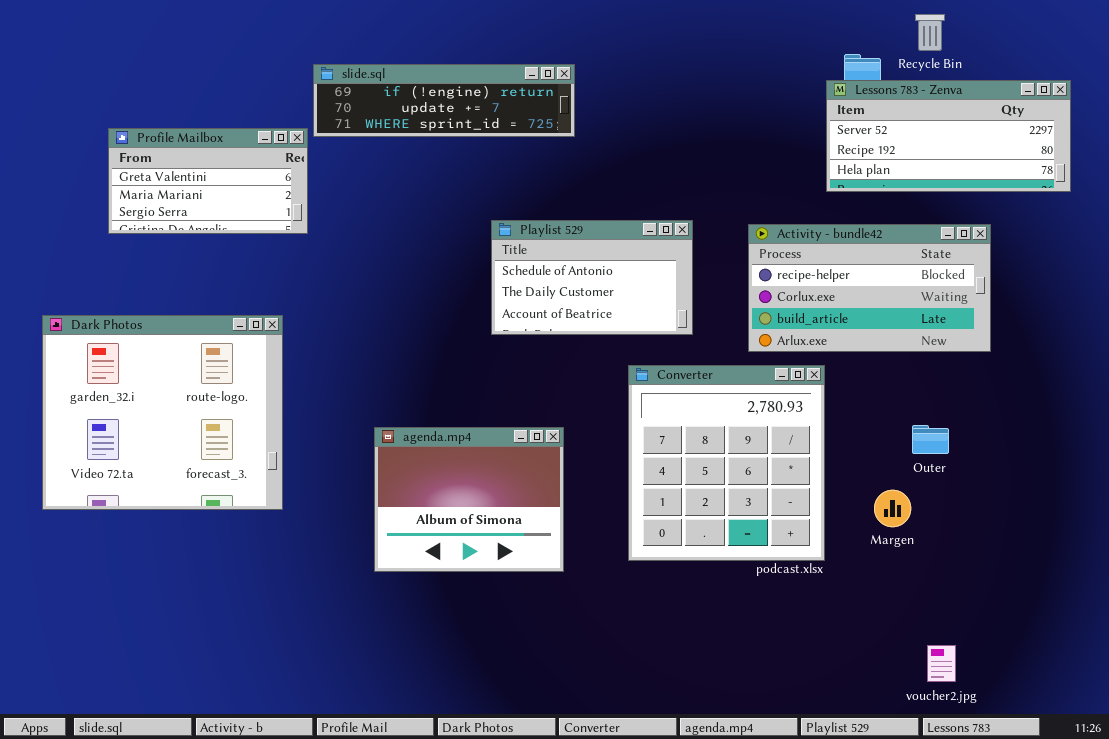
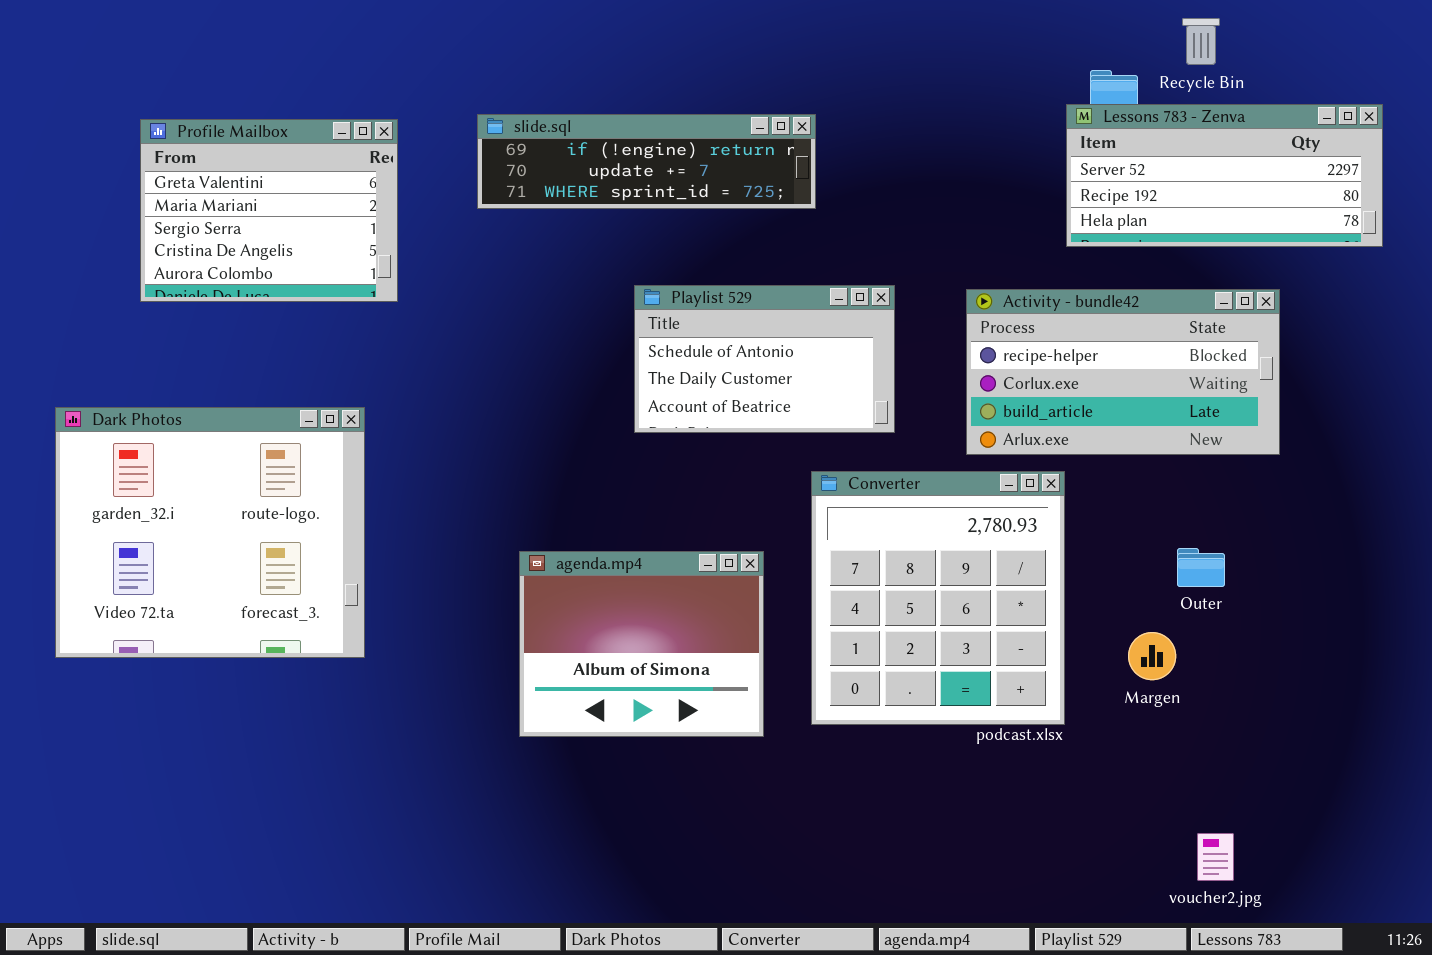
slide.sql: [313,64,575,137] -> [477,114,816,209], moved
Profile Mailbox: [108,128,308,234] -> [140,119,398,302], resized
agenda.mp4: [374,427,564,572] -> [519,551,764,737], moved

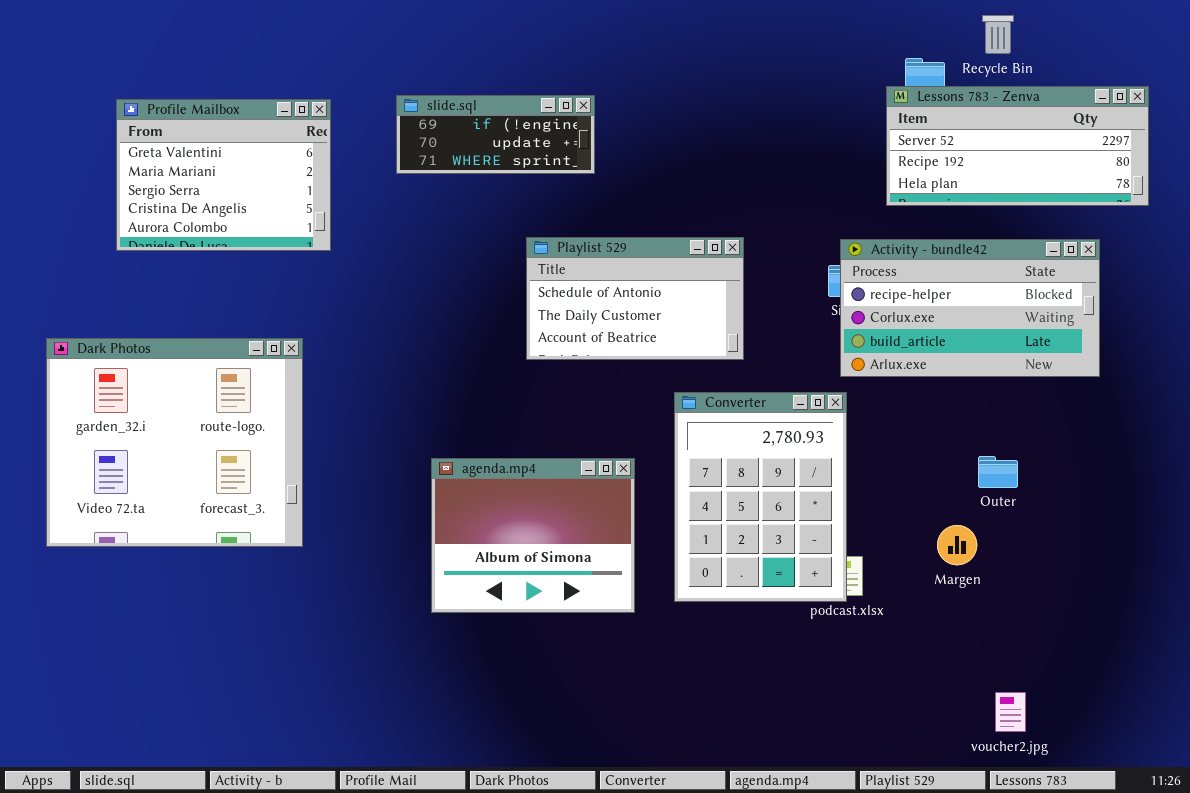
slide.sql: [477,114,816,209] -> [396,95,595,174], resized
Activity - bundle42: [966,289,1280,455] -> [840,239,1100,377], moved
Converter: [811,471,1065,725] -> [674,392,847,602], resized

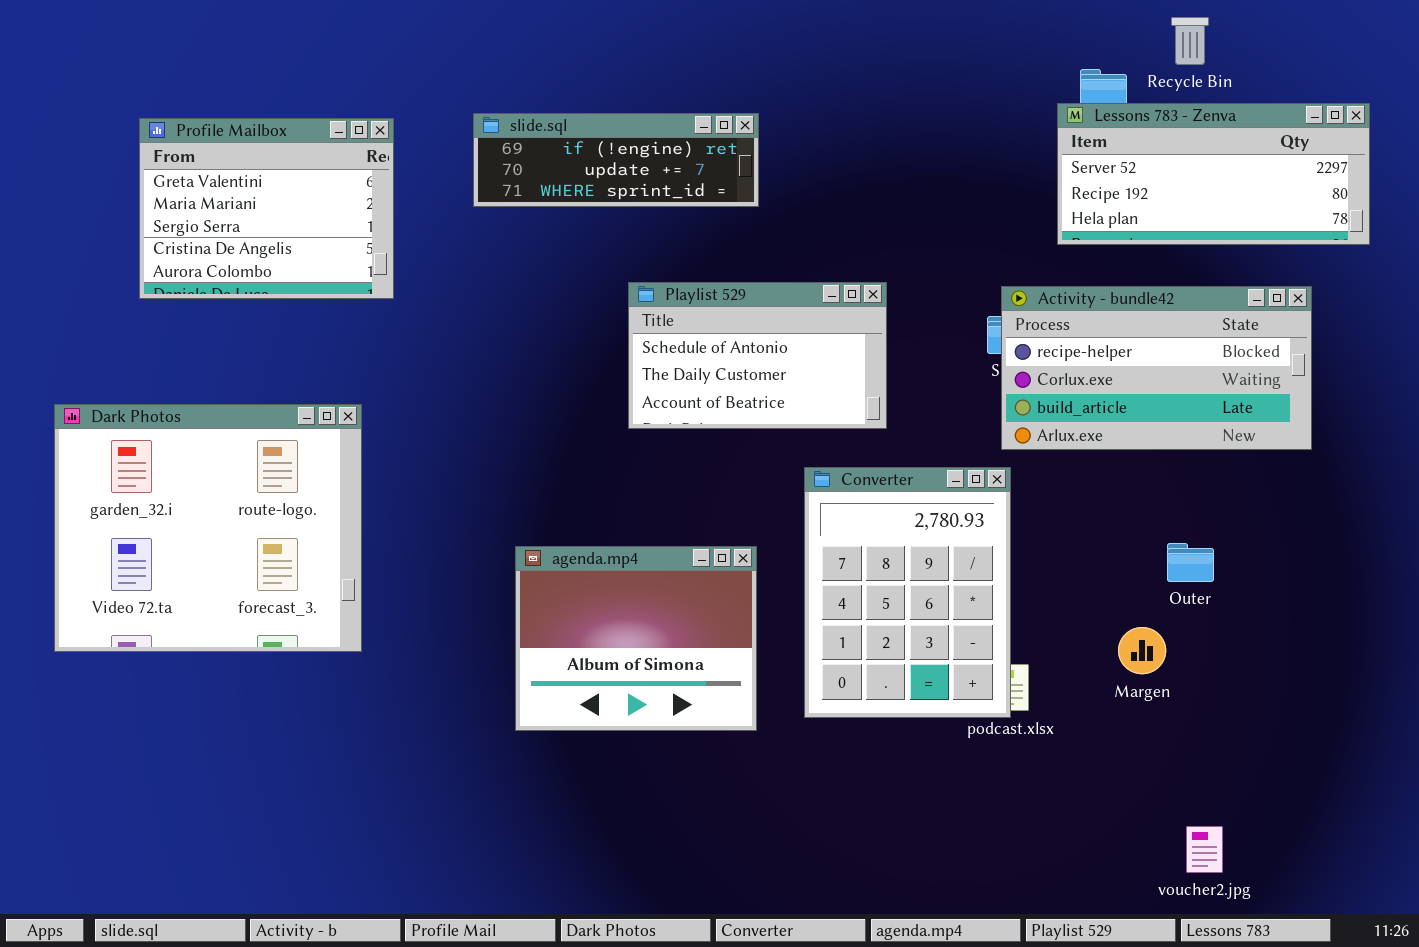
slide.sql: [396,95,595,174] -> [473,113,759,207], resized

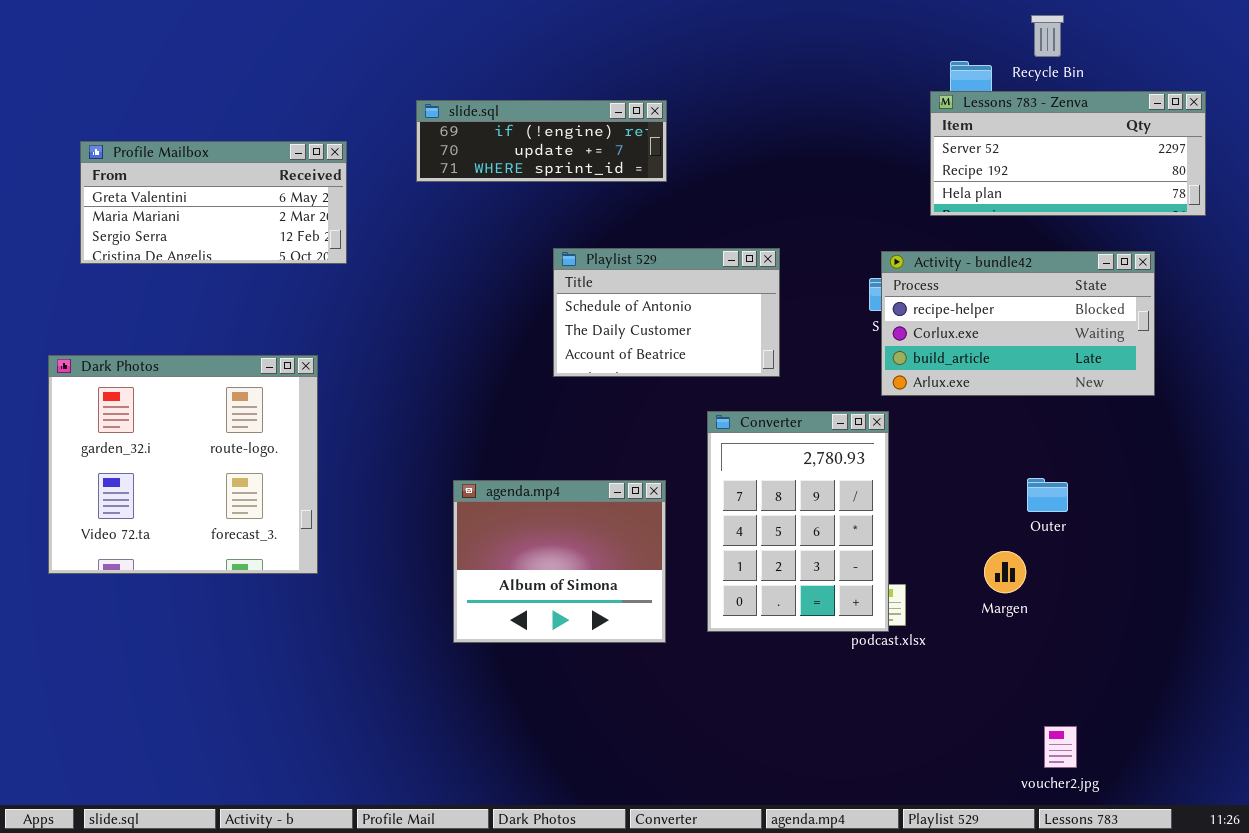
Profile Mailbox: [139,118,394,299] -> [80,141,347,264], resized

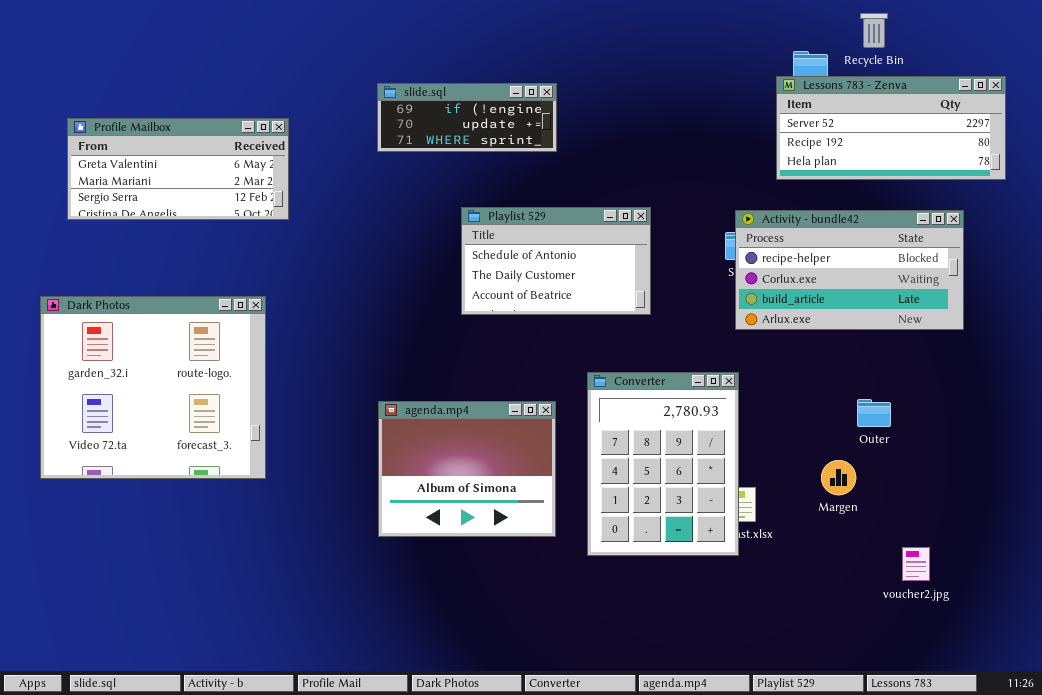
slide.sql: [416,100,667,182] -> [377,83,557,152], resized
Converter: [707,411,889,632] -> [587,372,739,556], moved
voucher2.jpg: [1044,726,1077,768] -> [902,547,930,581], moved

